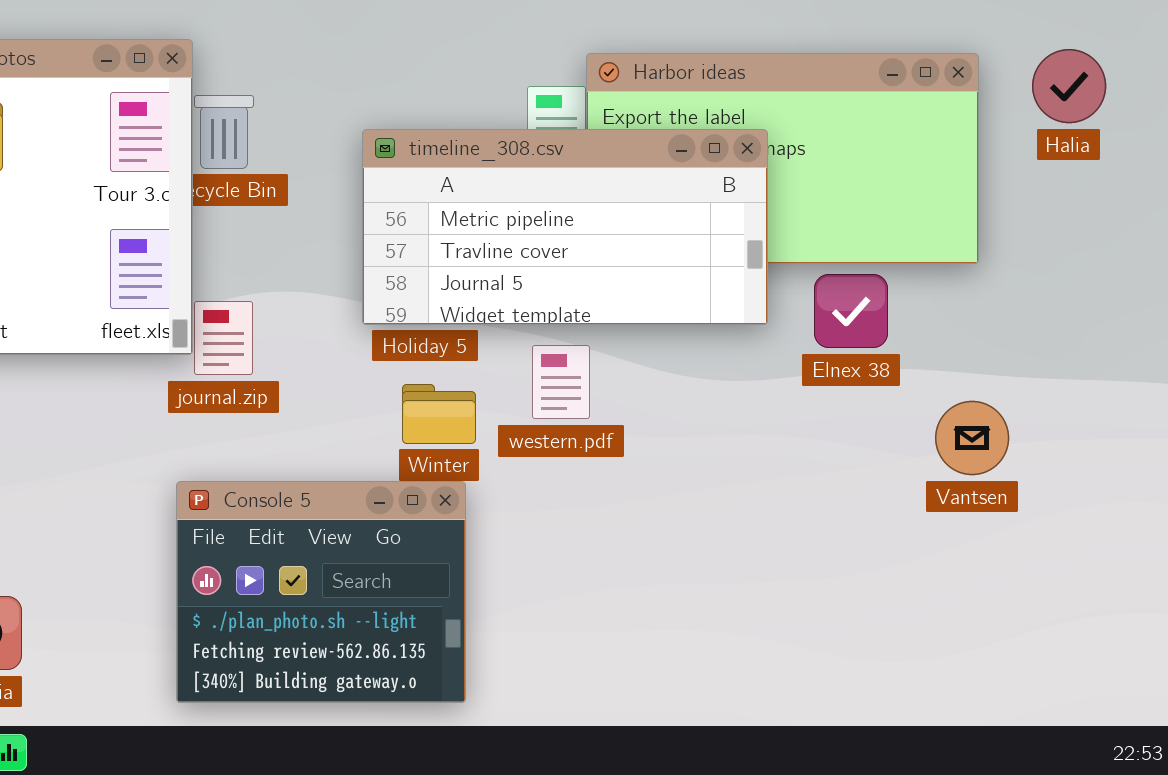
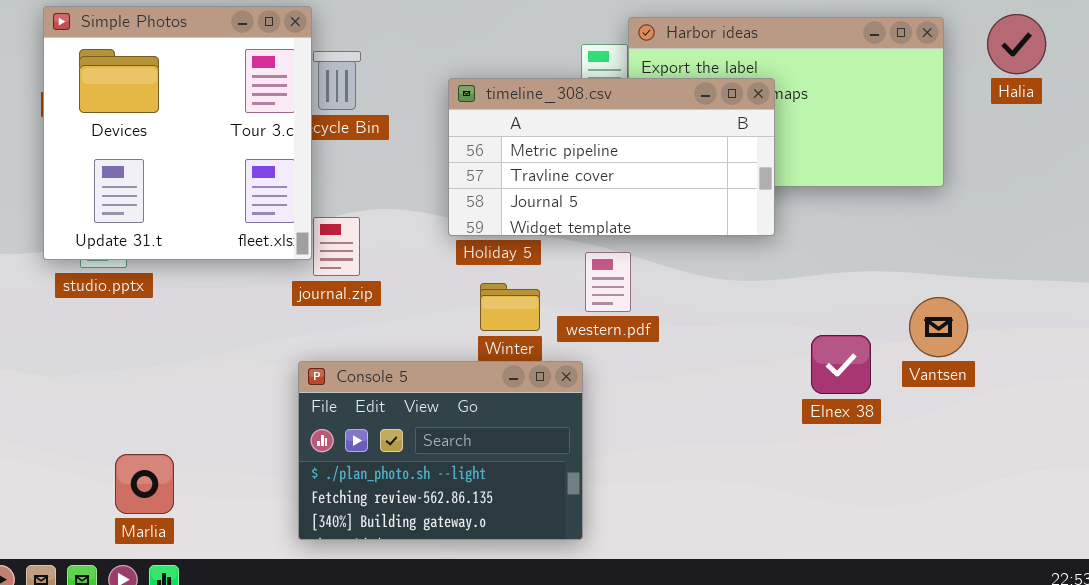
Elnex 38: [814,274,888,348] -> [811,335,871,394], moved
Console 5: [176,481,466,703] -> [298,361,583,540], resized

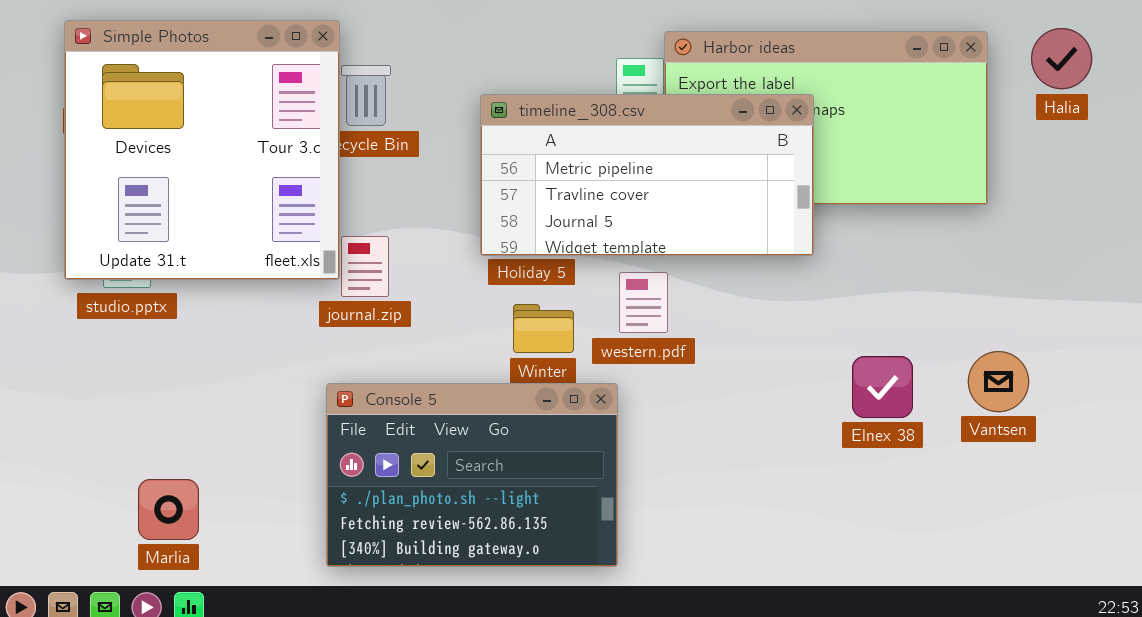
Vantsen: [909,297,968,357] -> [968,351,1029,412], moved

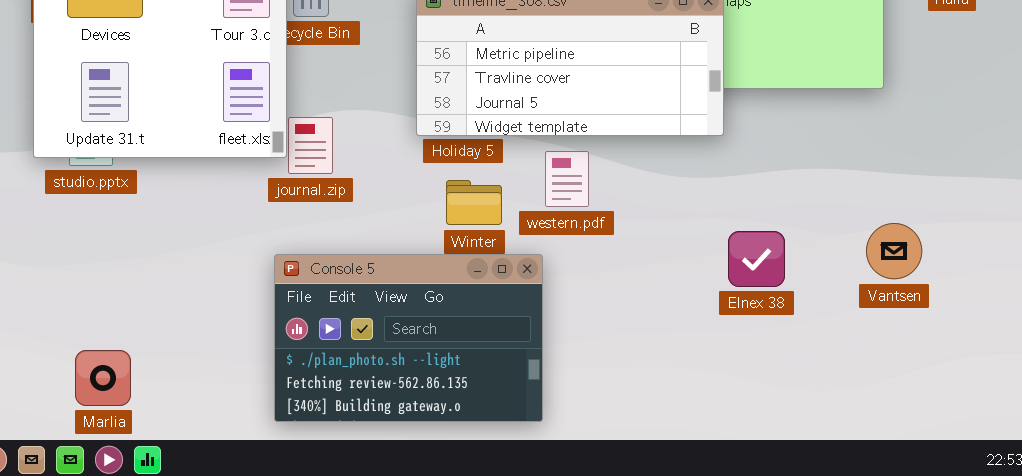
Elnex 38: [852,356,913,418] -> [728,231,785,287], moved
Marlia: [138,479,199,540] -> [75,350,131,406], moved

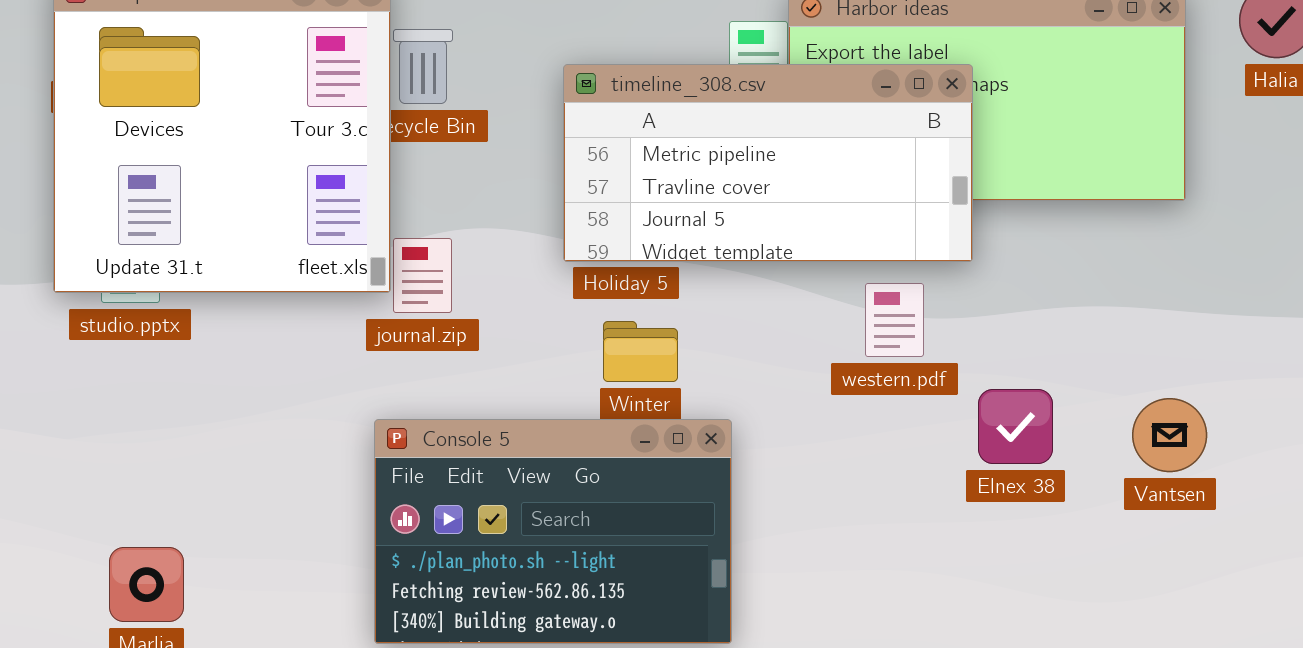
western.pdf: [545,151,589,207] -> [865,283,924,357], moved
Vantsen: [866,223,922,279] -> [1132,398,1207,472], moved

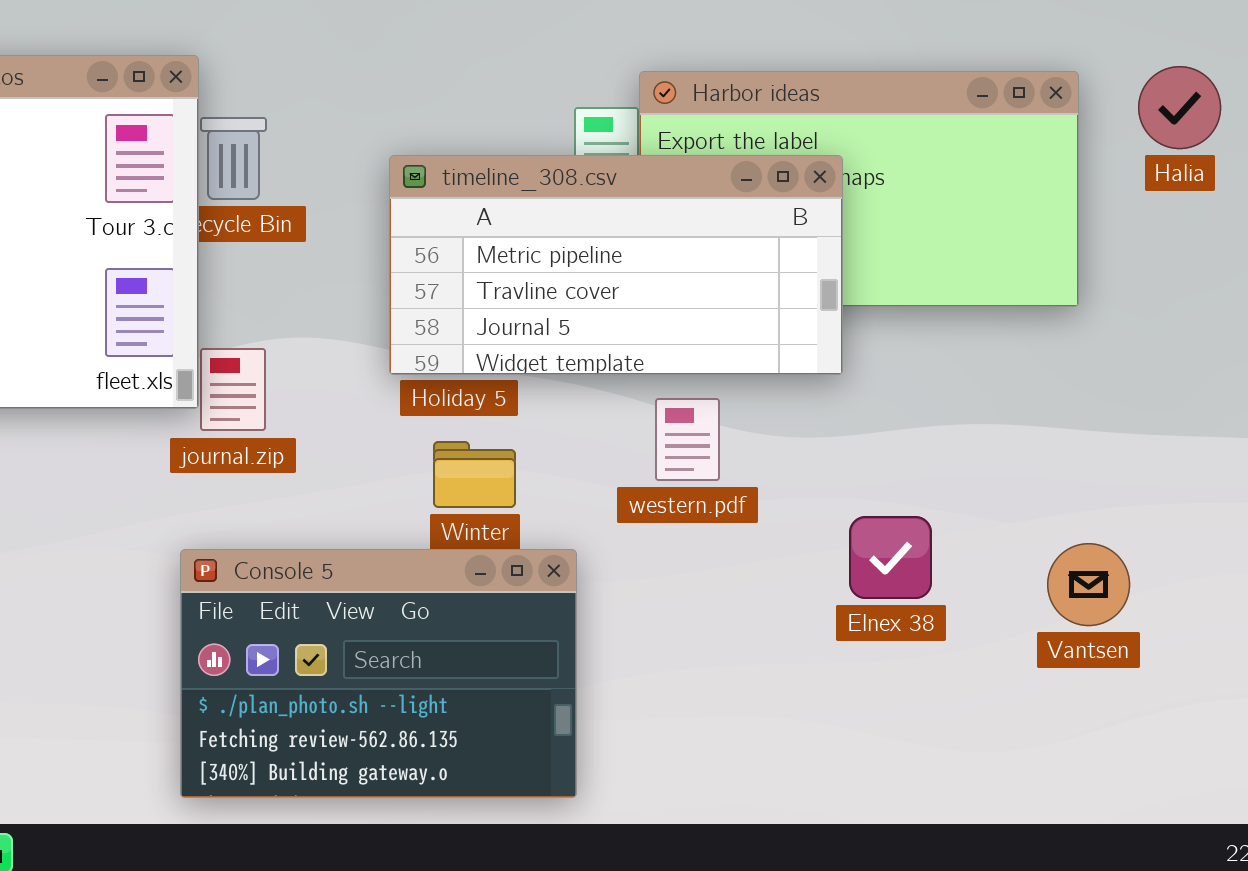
western.pdf: [865,283,924,357] -> [655,398,720,481], moved
Vantsen: [1132,398,1207,472] -> [1047,543,1130,626], moved

